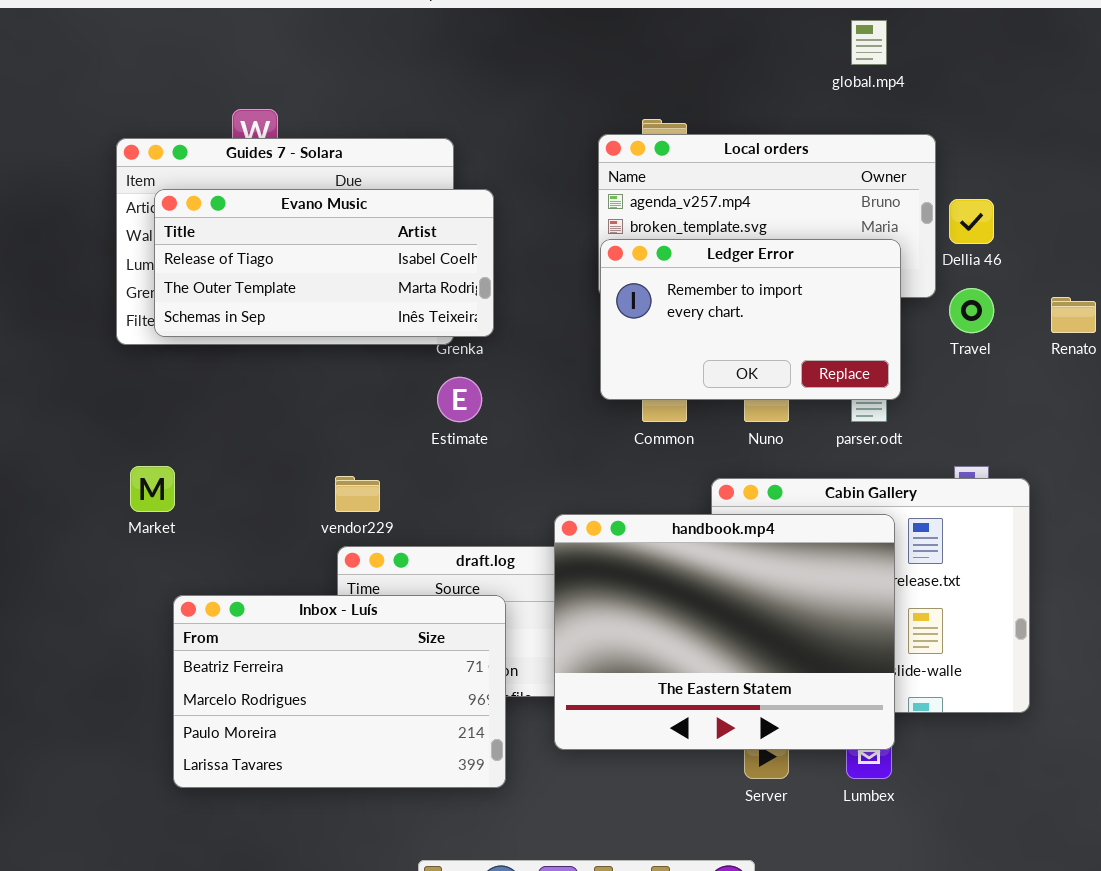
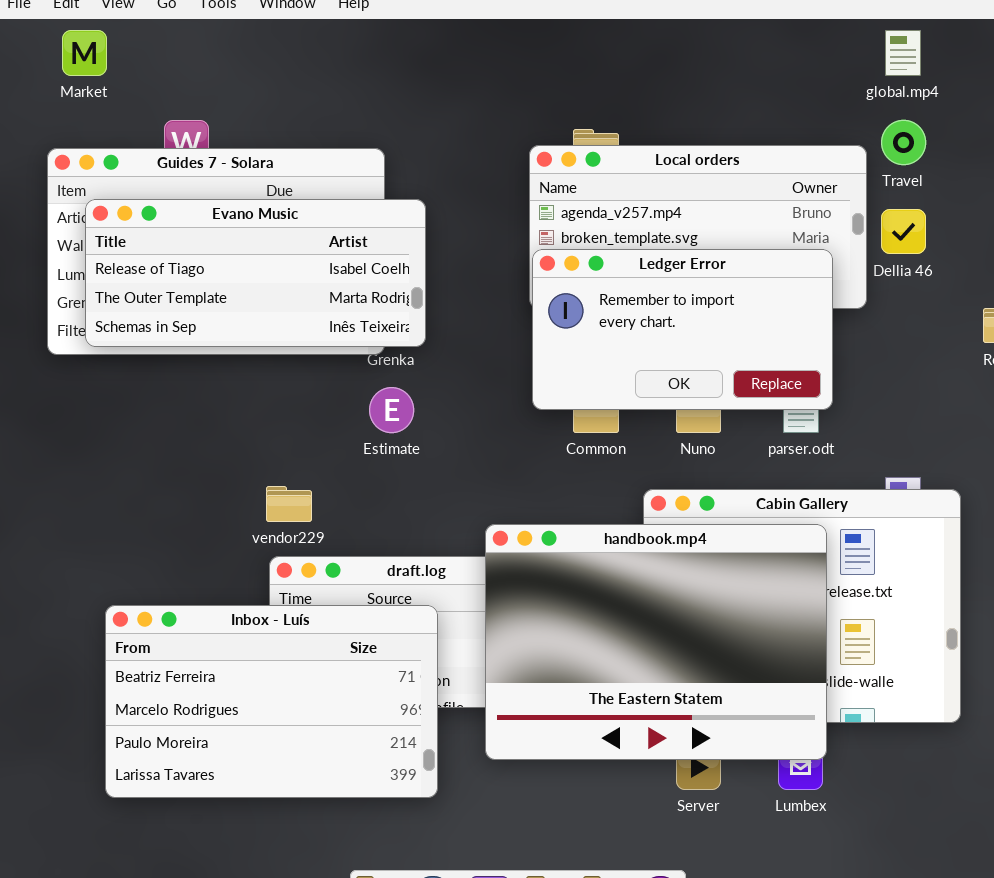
global.mp4: [851,20,887,65] -> [885,30,921,76], moved
Travel: [949,288,994,333] -> [881,120,926,165], moved
Market: [130,466,175,512] -> [62,30,107,76], moved

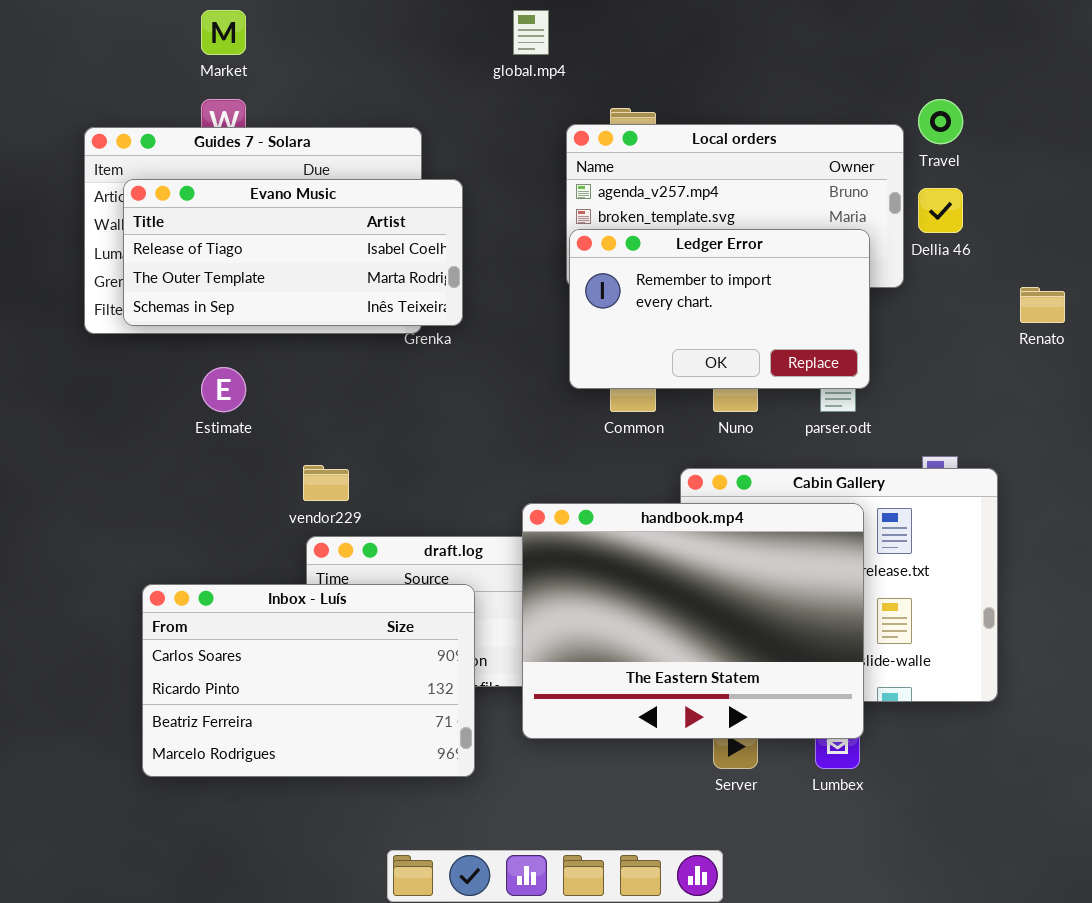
Market: [62,30,107,76] -> [201,10,246,55], moved
global.mp4: [885,30,921,76] -> [513,10,549,55], moved
Estimate: [369,387,414,433] -> [201,367,246,412], moved
Inbox - Luís: [105,605,438,798] -> [142,584,475,777], scrolled up 2 rows

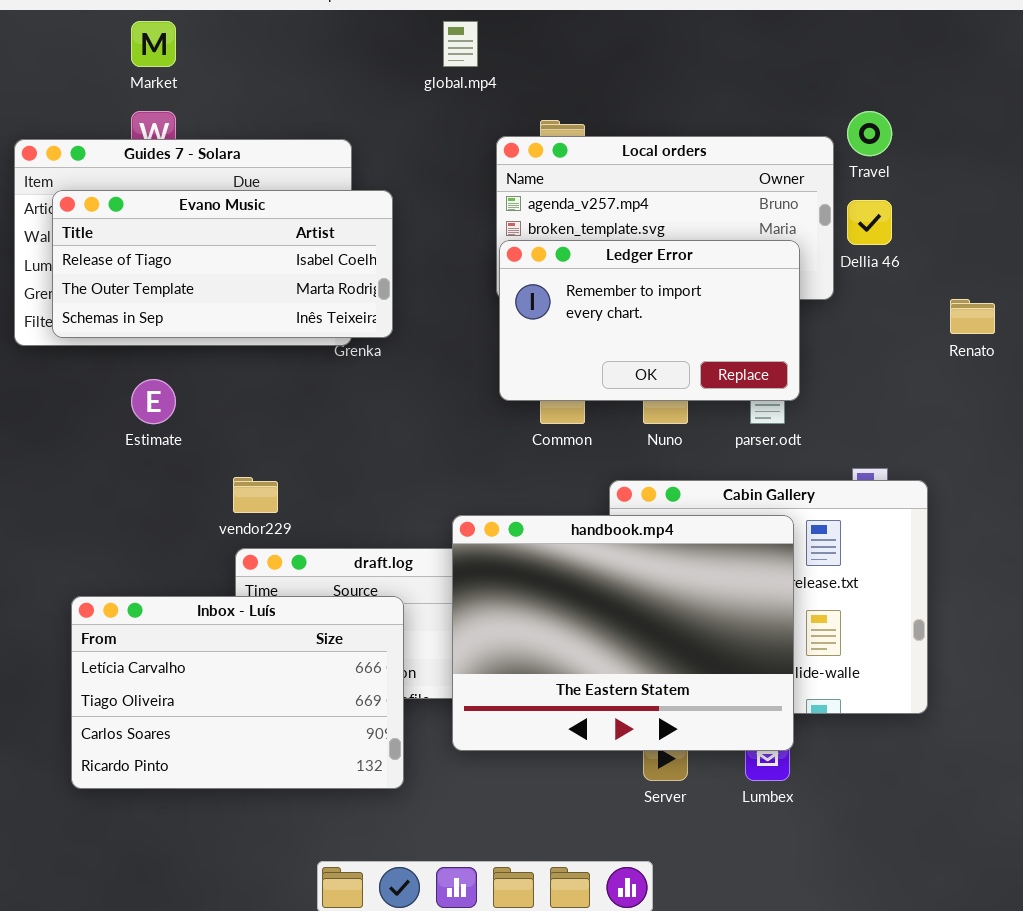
Inbox - Luís: [142,584,475,777] -> [71,596,404,789], scrolled up 2 rows

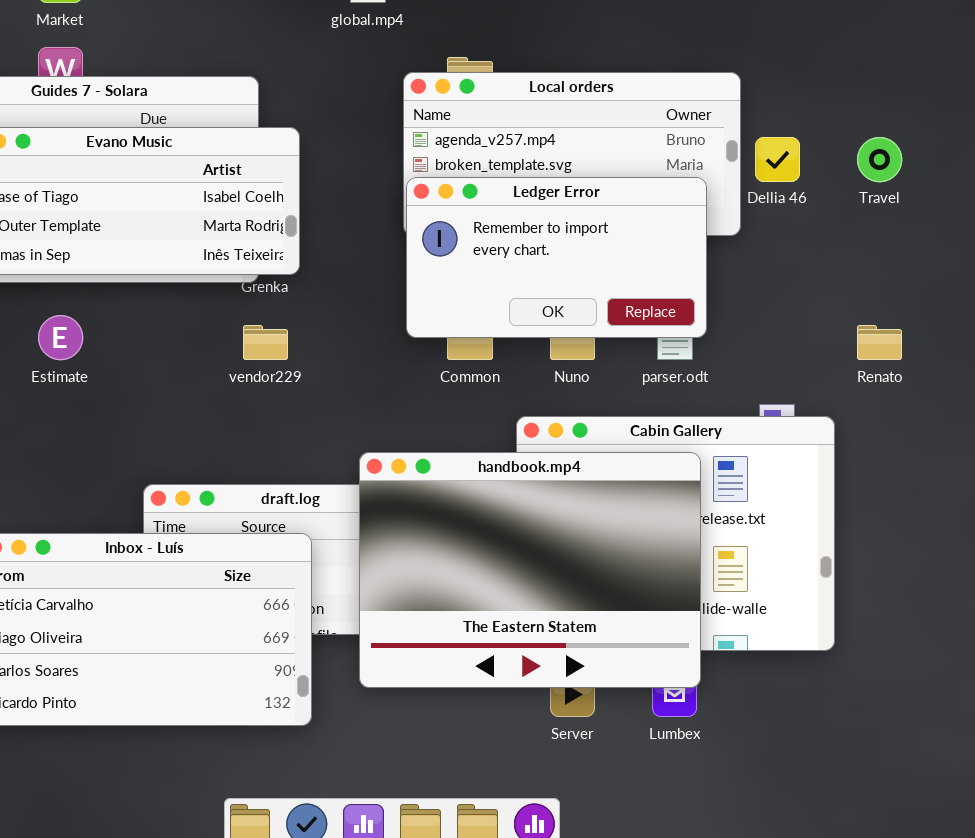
Travel: [847,111,892,156] -> [857,137,902,182], moved
Renato: [950,299,995,334] -> [857,325,902,360], moved
vendor229: [233,477,278,513] -> [243,325,288,360], moved

